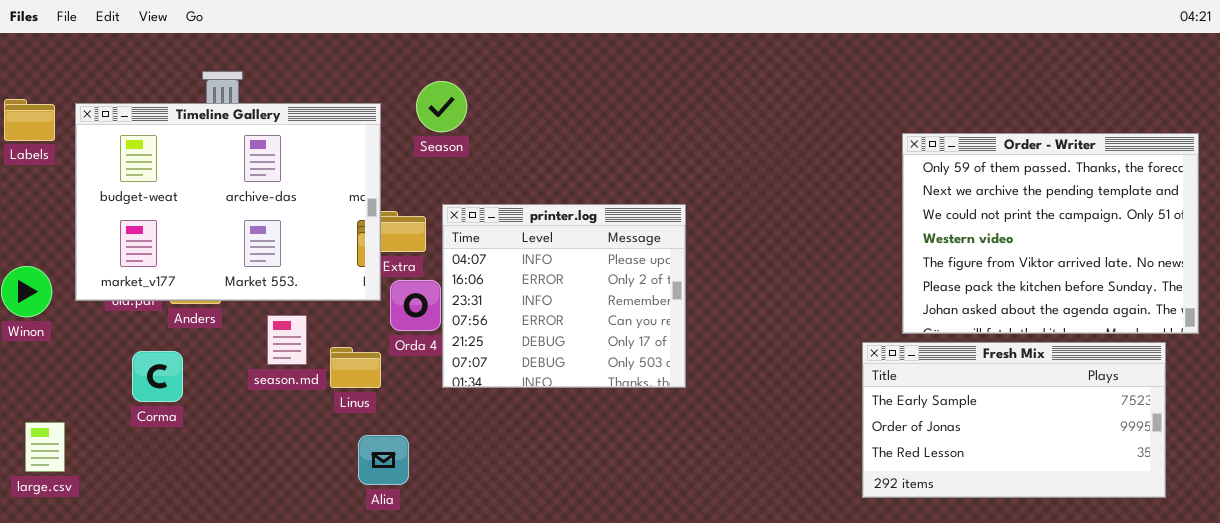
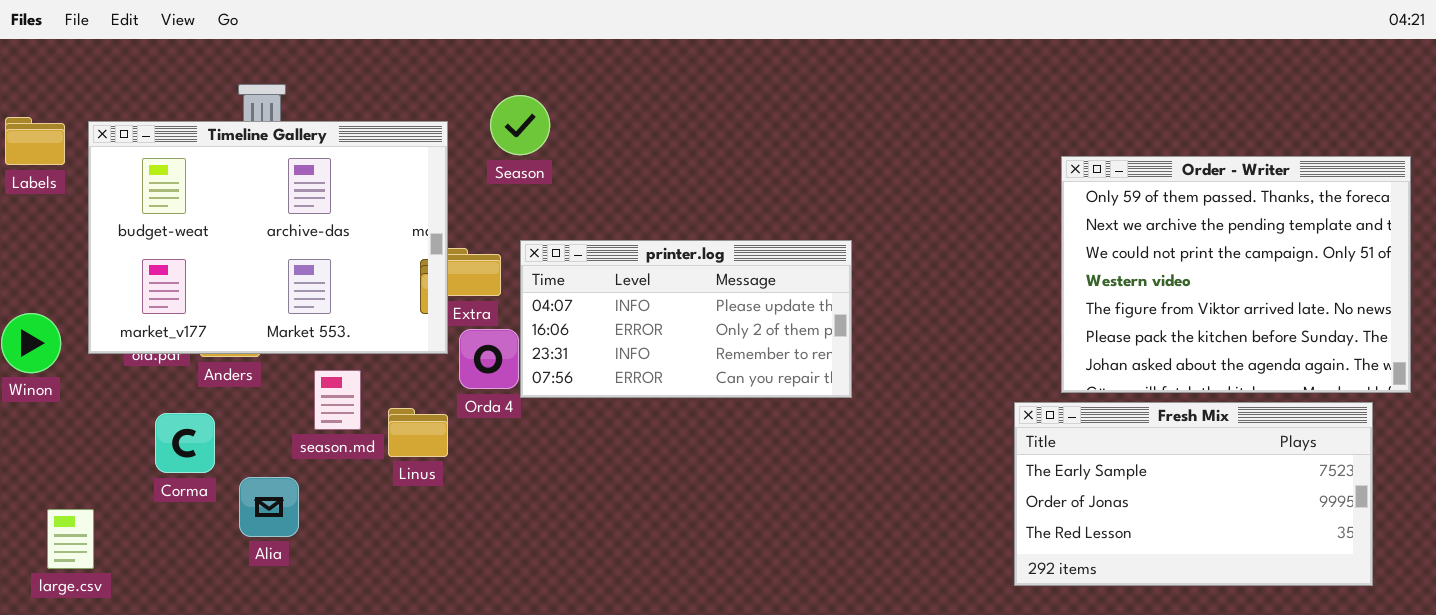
printer.log: [442,204,686,388] -> [520,240,852,398], resized
large.csv: [25,422,65,472] -> [47,509,94,569], moved
Alia: [358,435,409,485] -> [239,477,299,537], moved

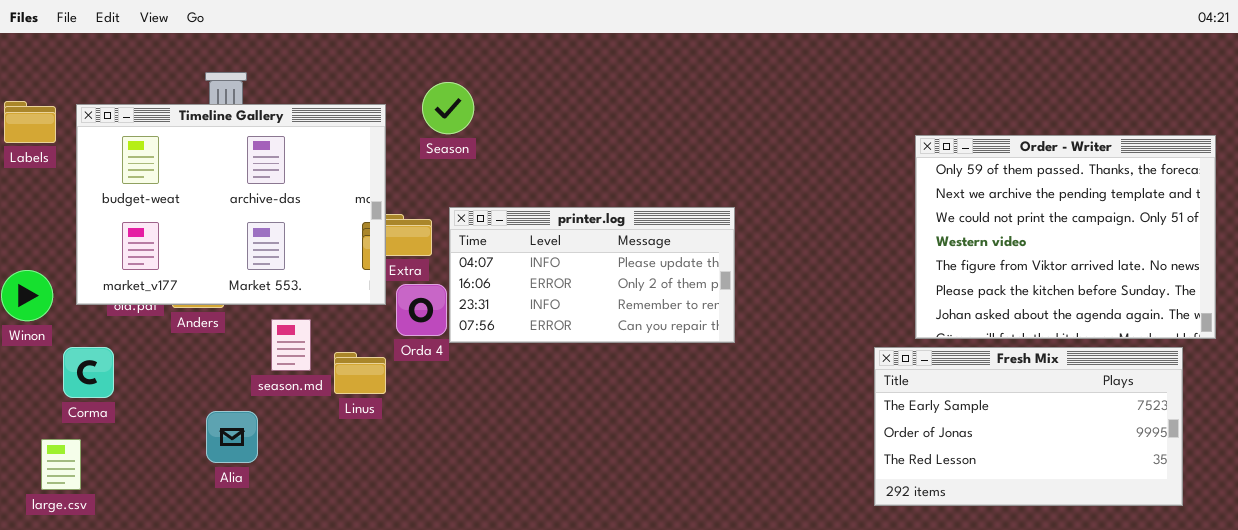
Corma: [155,413,215,473] -> [63,347,114,398], moved

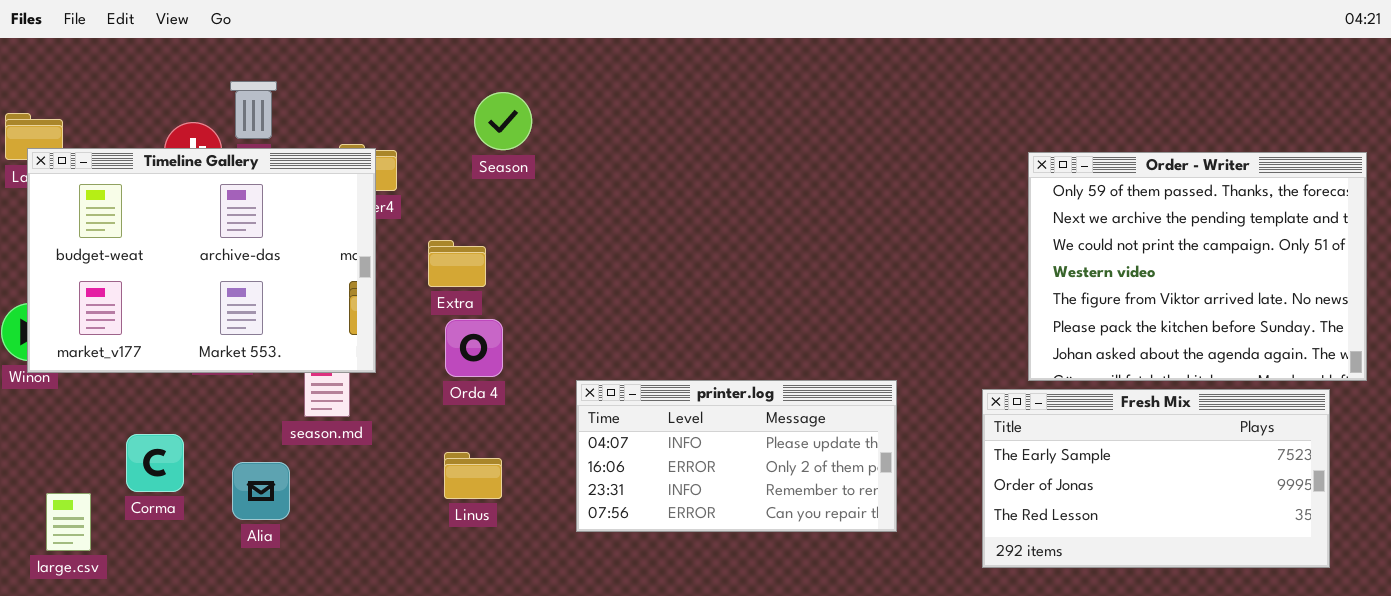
Timeline Gallery: [76,104,386,305] -> [27,148,376,373], moved
printer.log: [449,207,735,343] -> [576,380,897,532], moved
Corma: [63,347,114,398] -> [126,434,184,492], moved
Linus: [334,352,386,394] -> [444,452,502,499], moved

